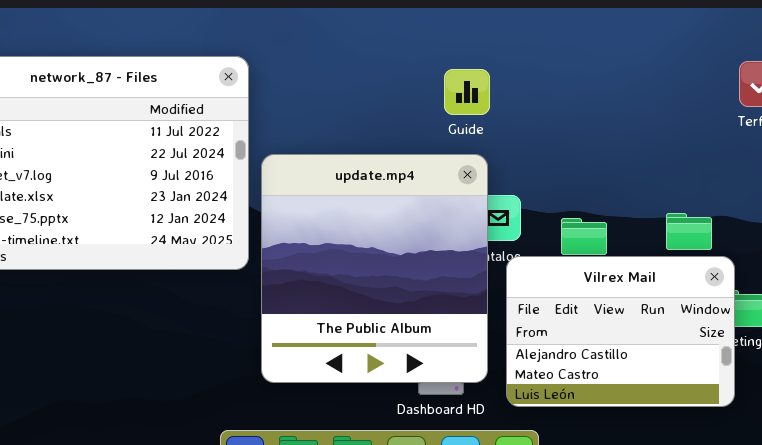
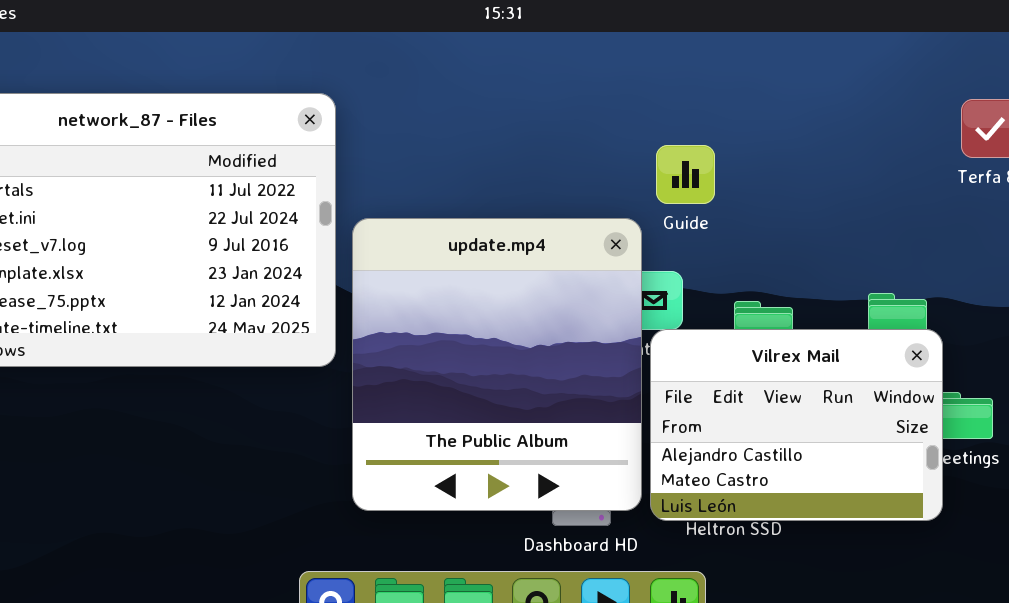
Guide: [444,69,490,115] -> [656,145,715,204], moved
Vilrex Mail: [506,256,735,407] -> [650,329,943,521], moved

